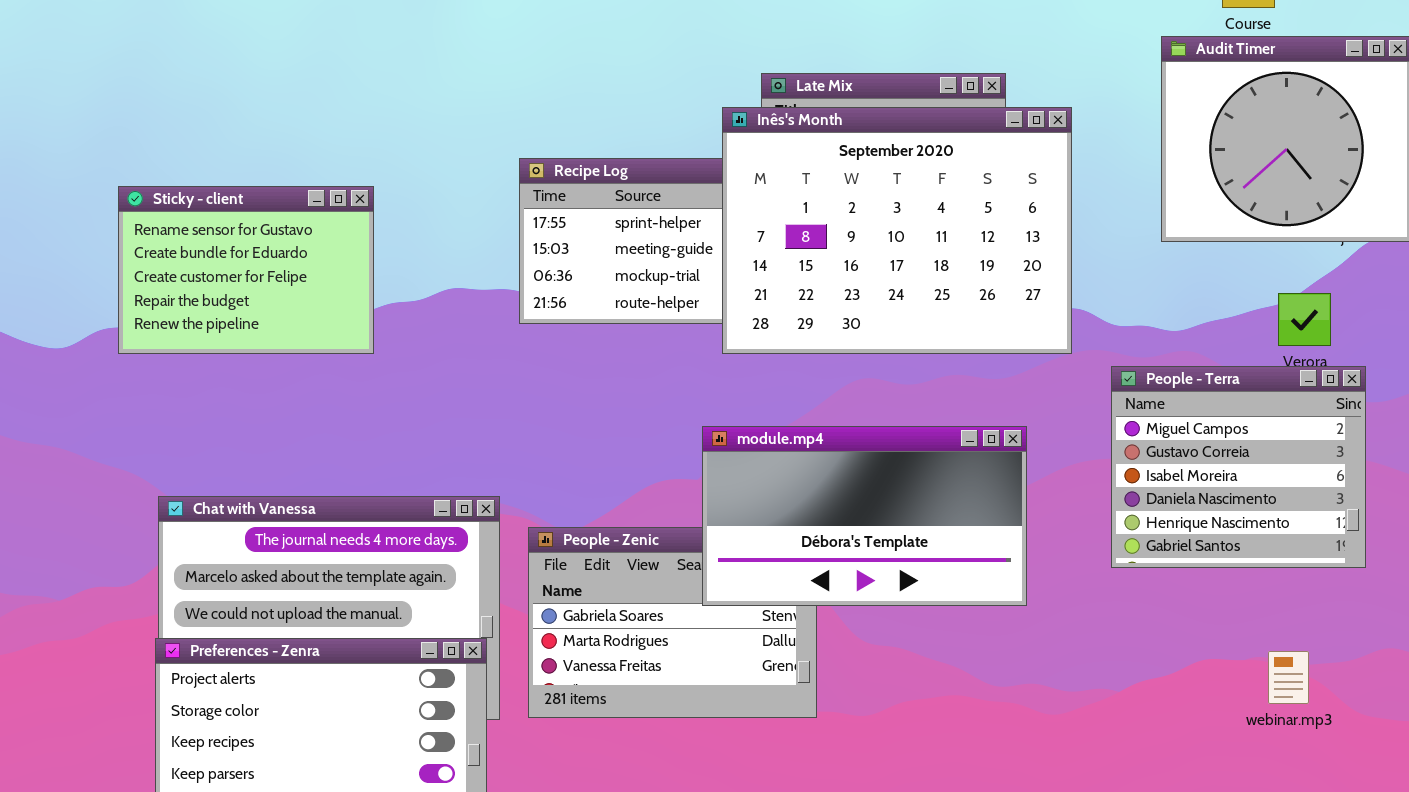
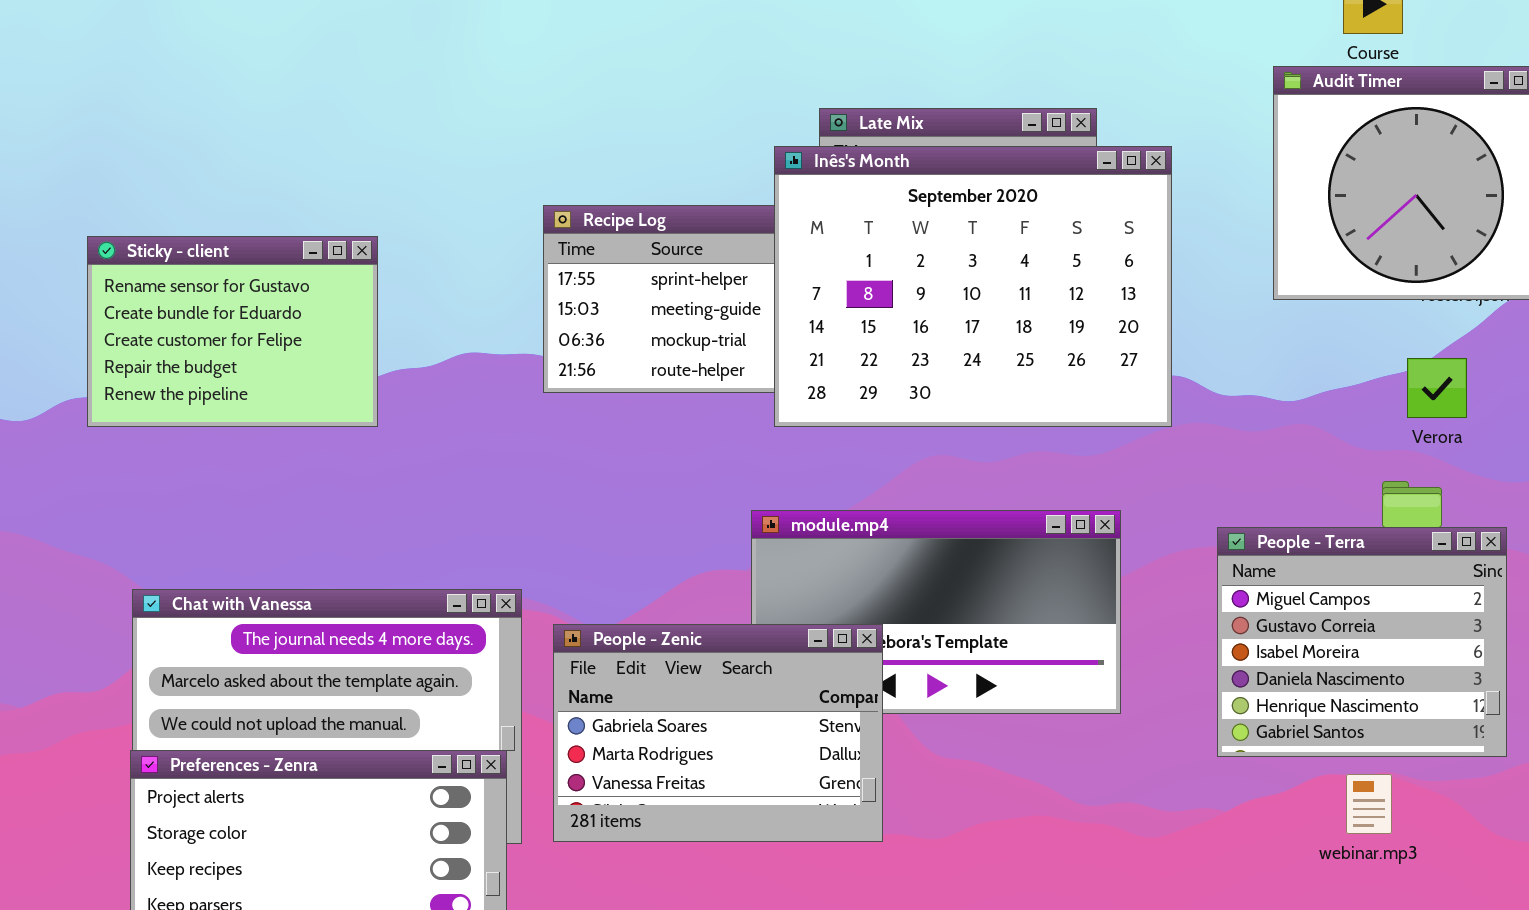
People - Terra: [1111,366,1366,568] -> [1217,527,1507,757], moved
People - Zenic: [528,527,817,718] -> [553,624,883,842], raised
webinar.mp3: [1268,651,1309,704] -> [1346,774,1392,834], moved

